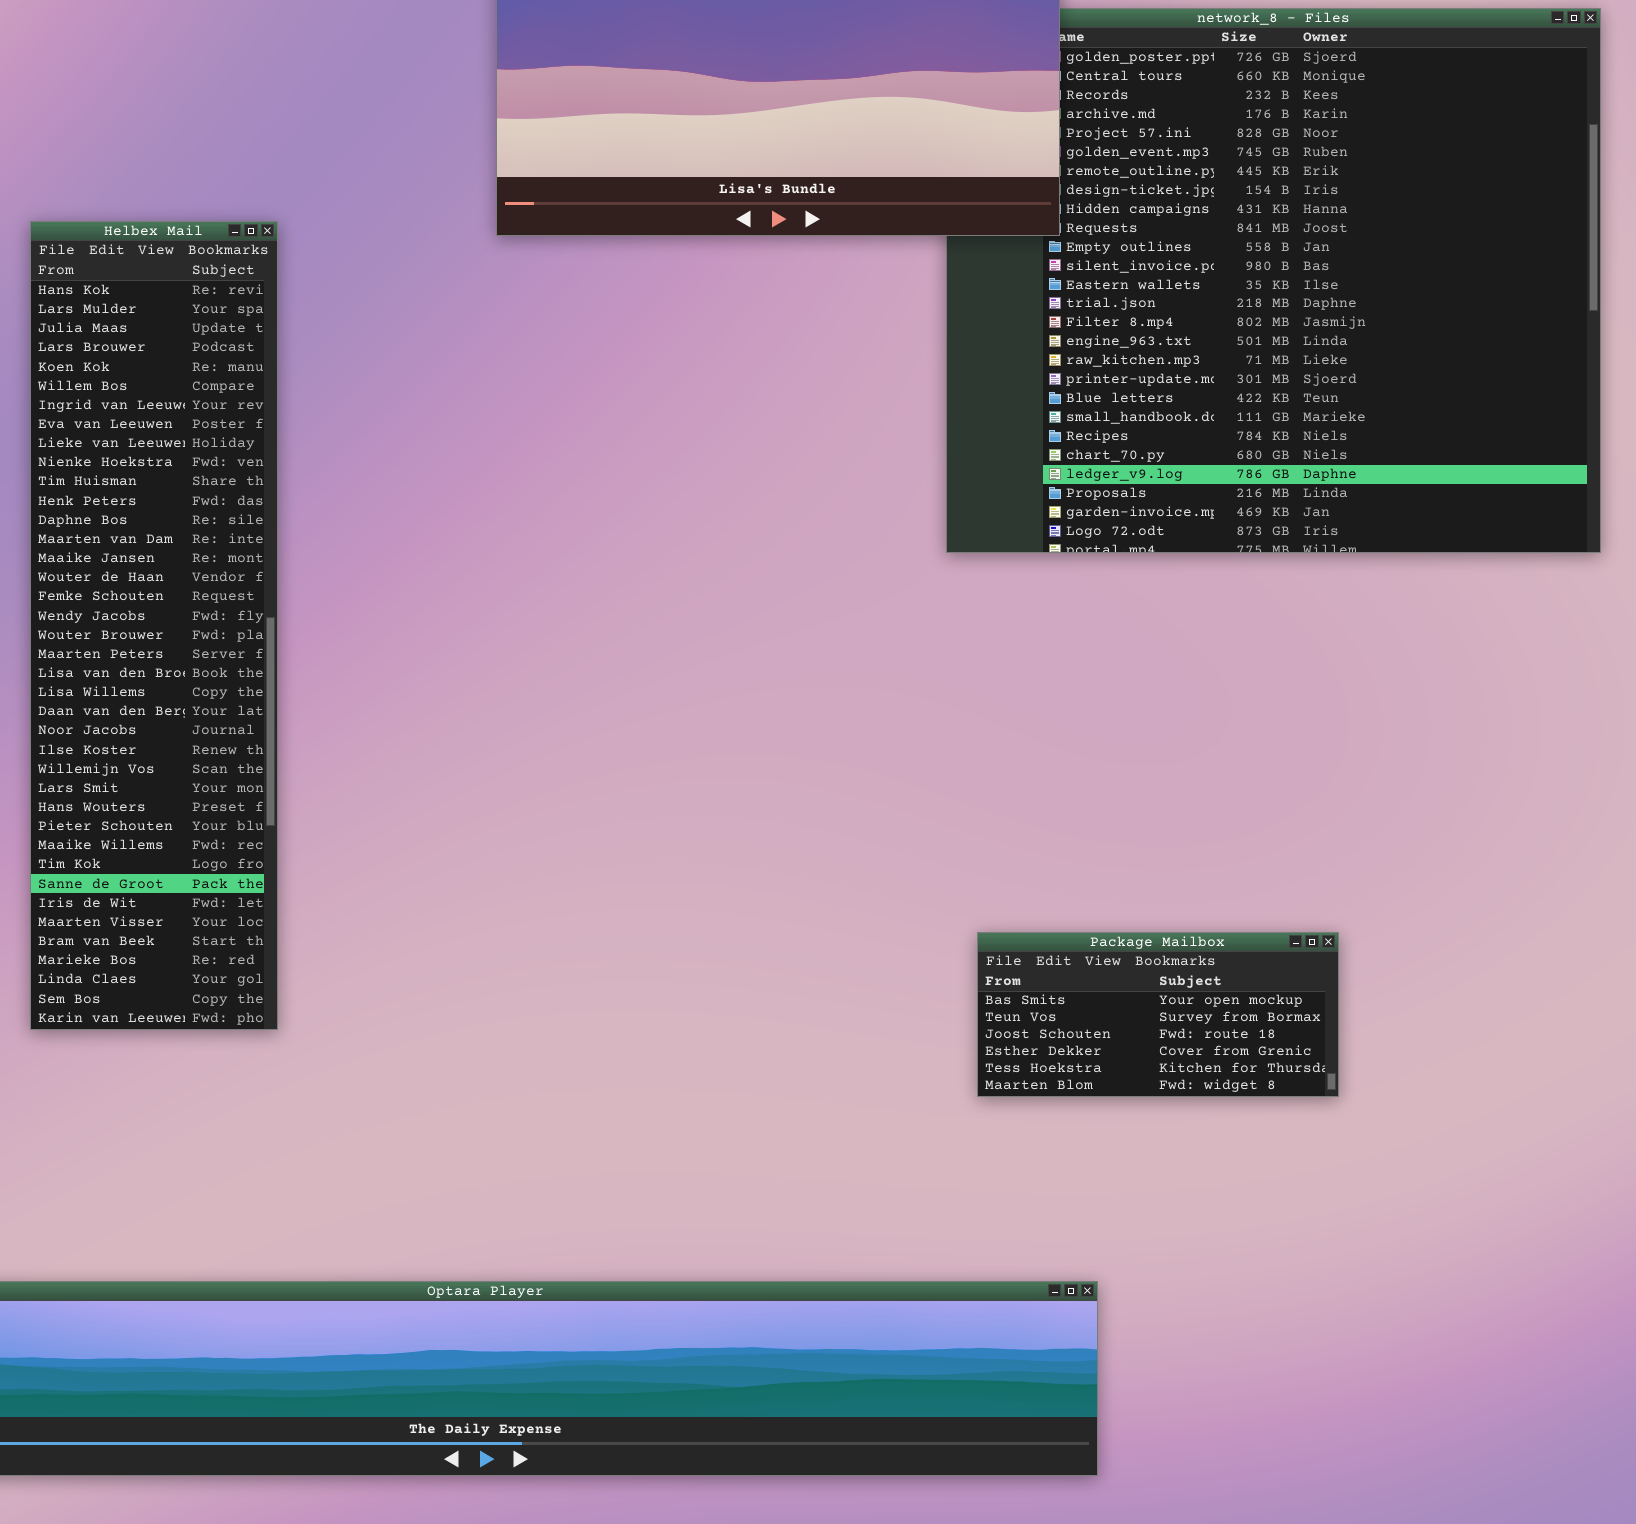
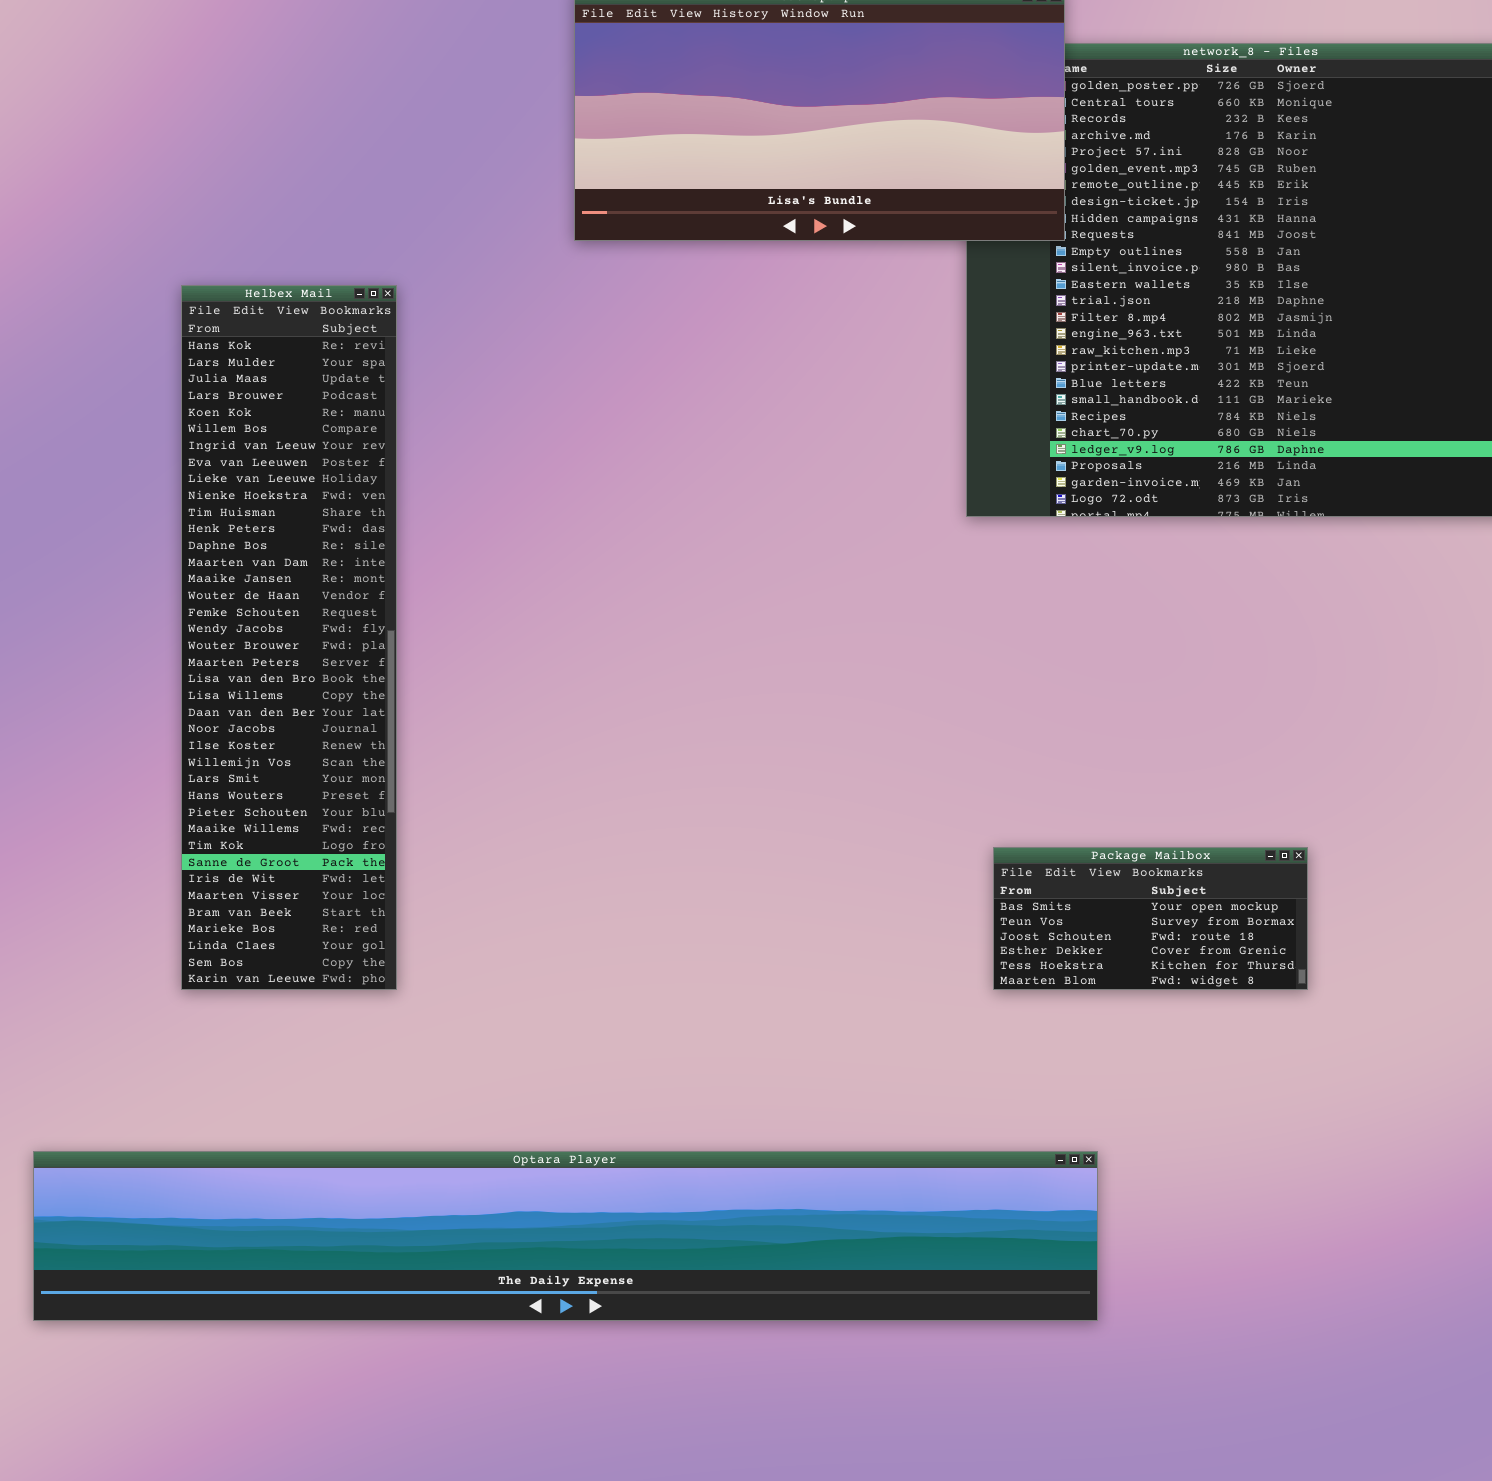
Helbex Mail: [30,221,278,1030] -> [181,285,397,990], moved

